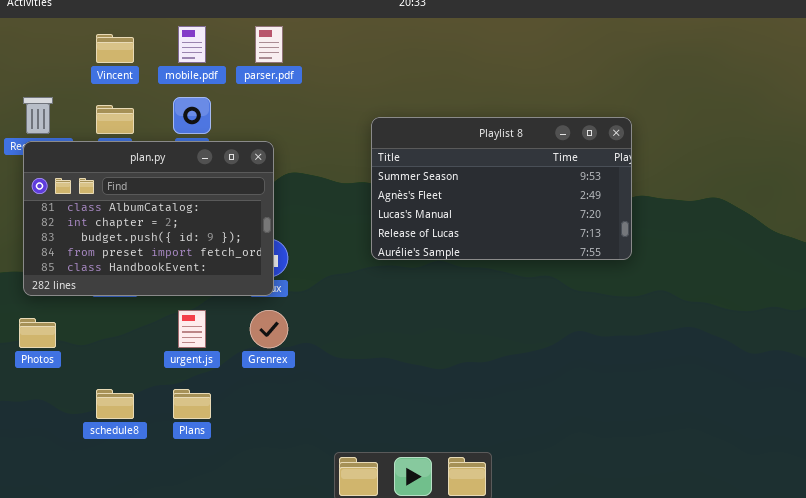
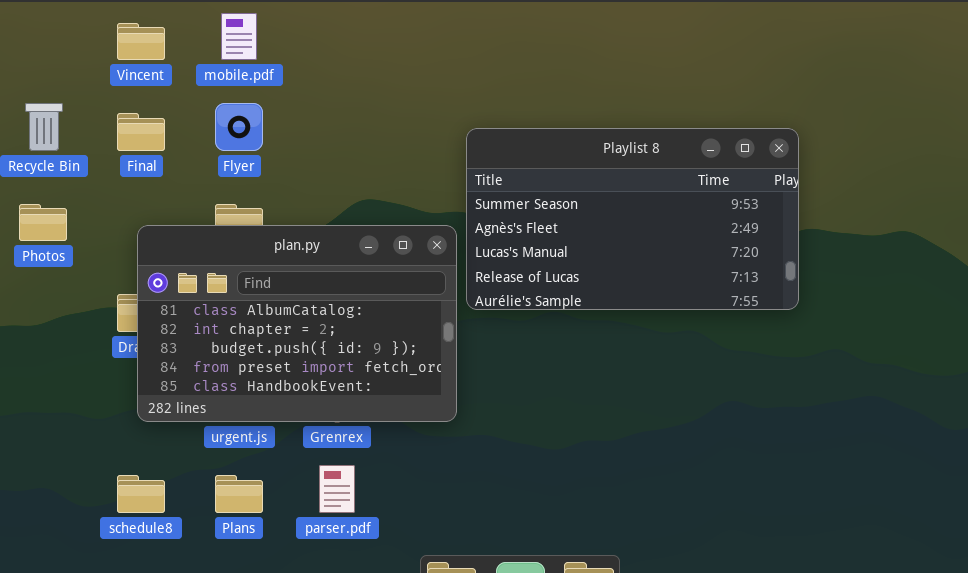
parser.pdf: [255,26,283,63] -> [319,465,355,513], moved
plan.py: [23,141,274,296] -> [137,225,457,422], moved
Photos: [19,318,56,348] -> [19,204,67,241], moved

